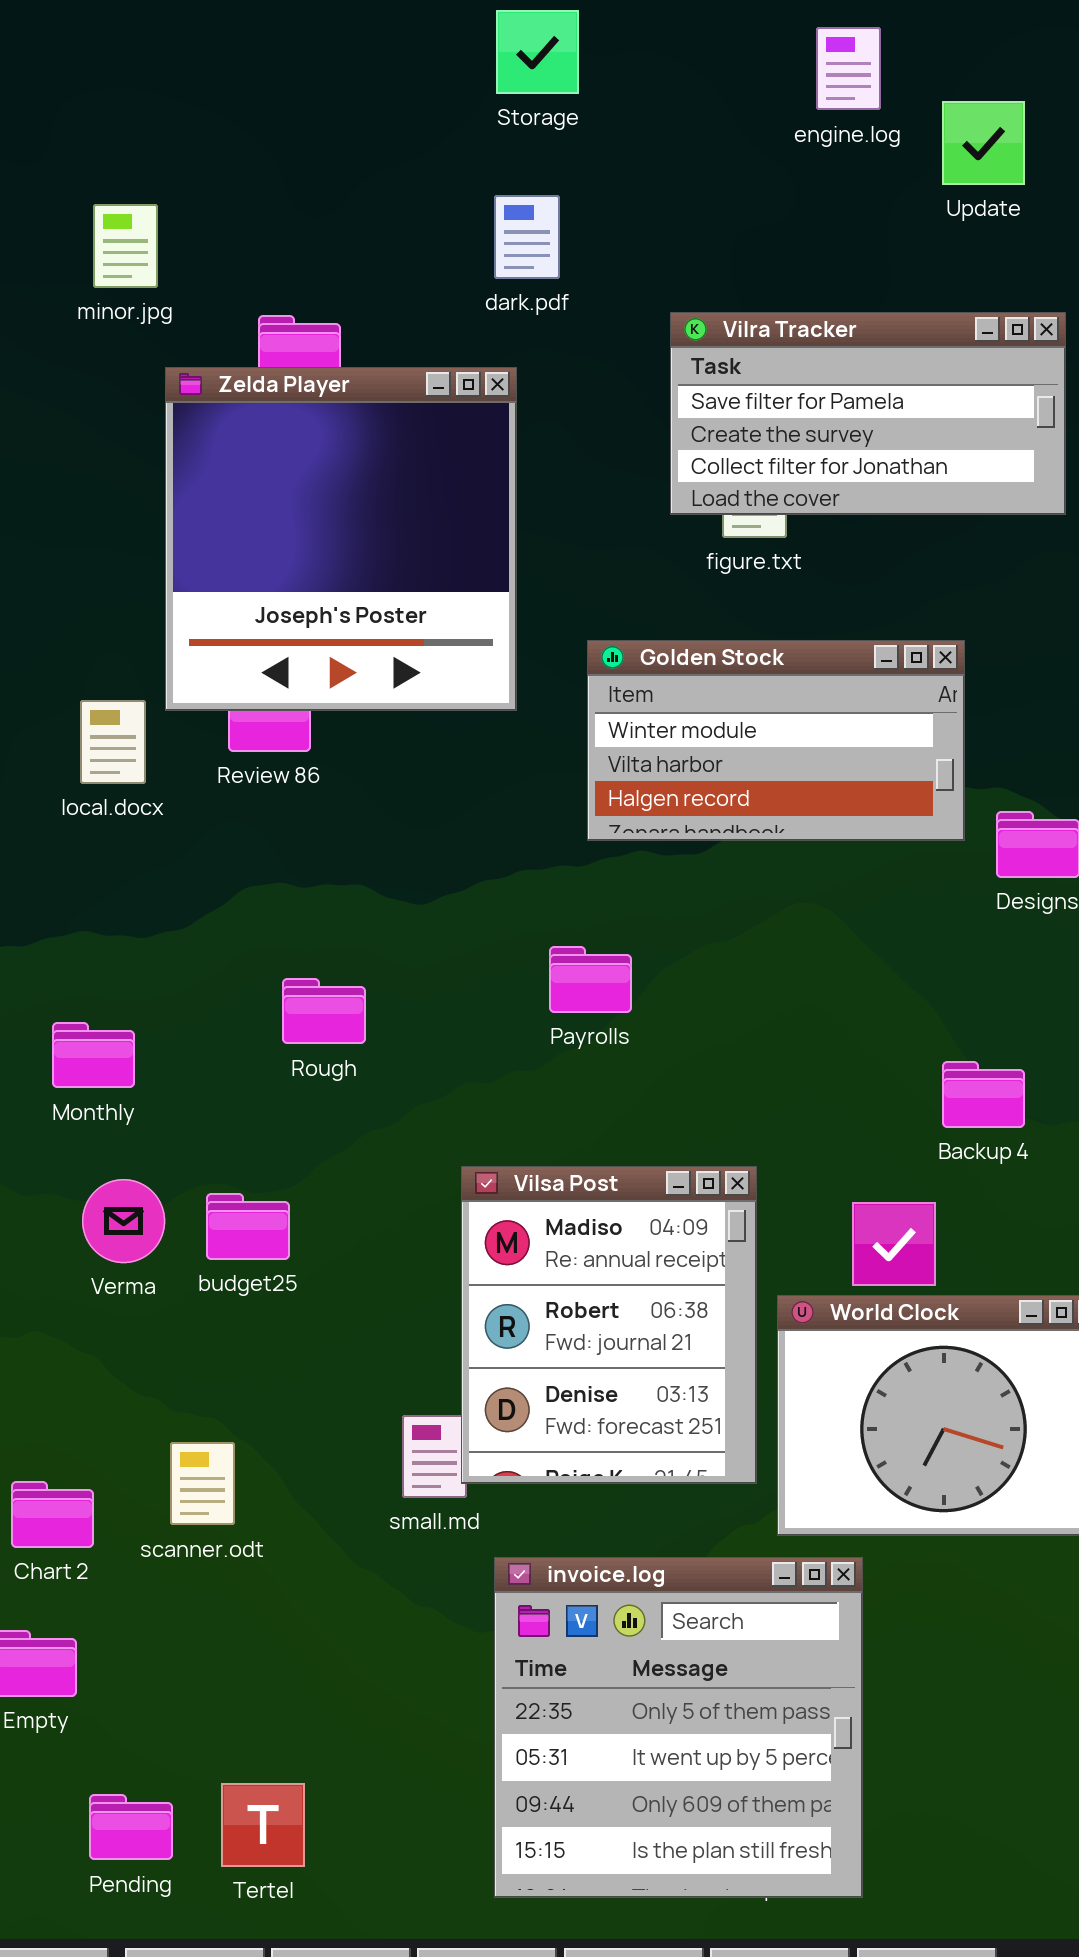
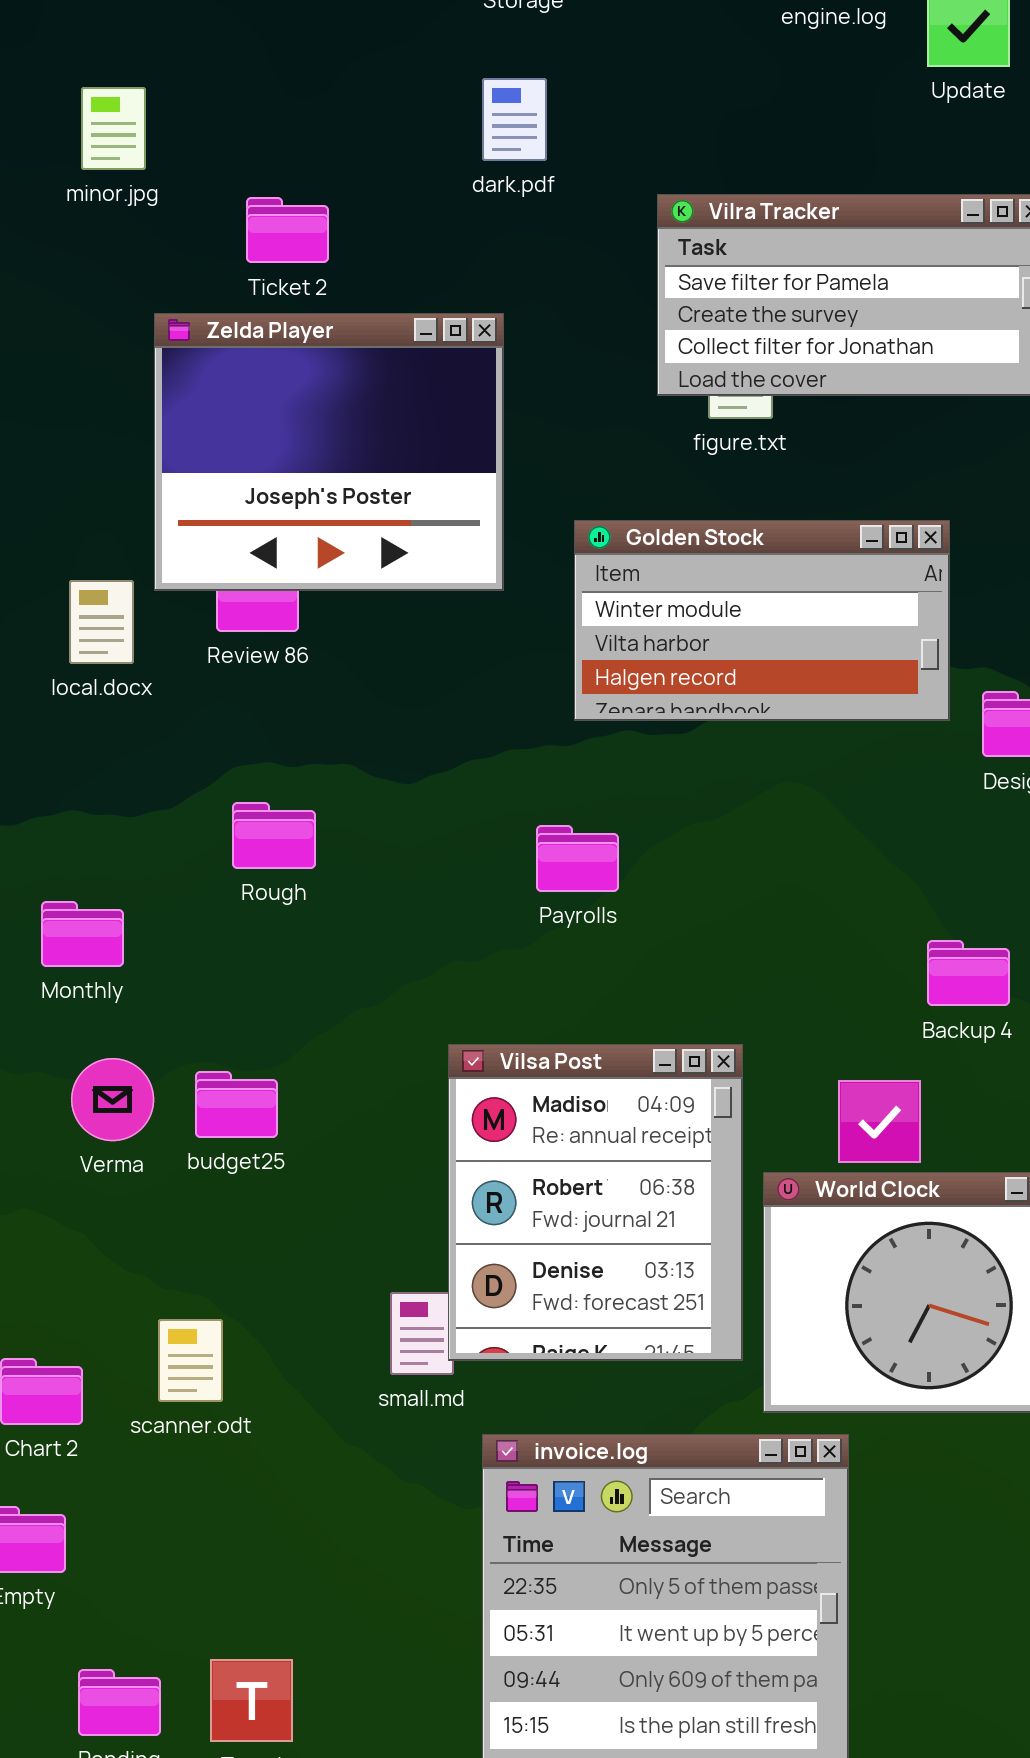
Zelda Player: [165,367,517,711] -> [154,313,504,591], resized
Rough: [282,978,366,1044] -> [232,802,316,869], moved

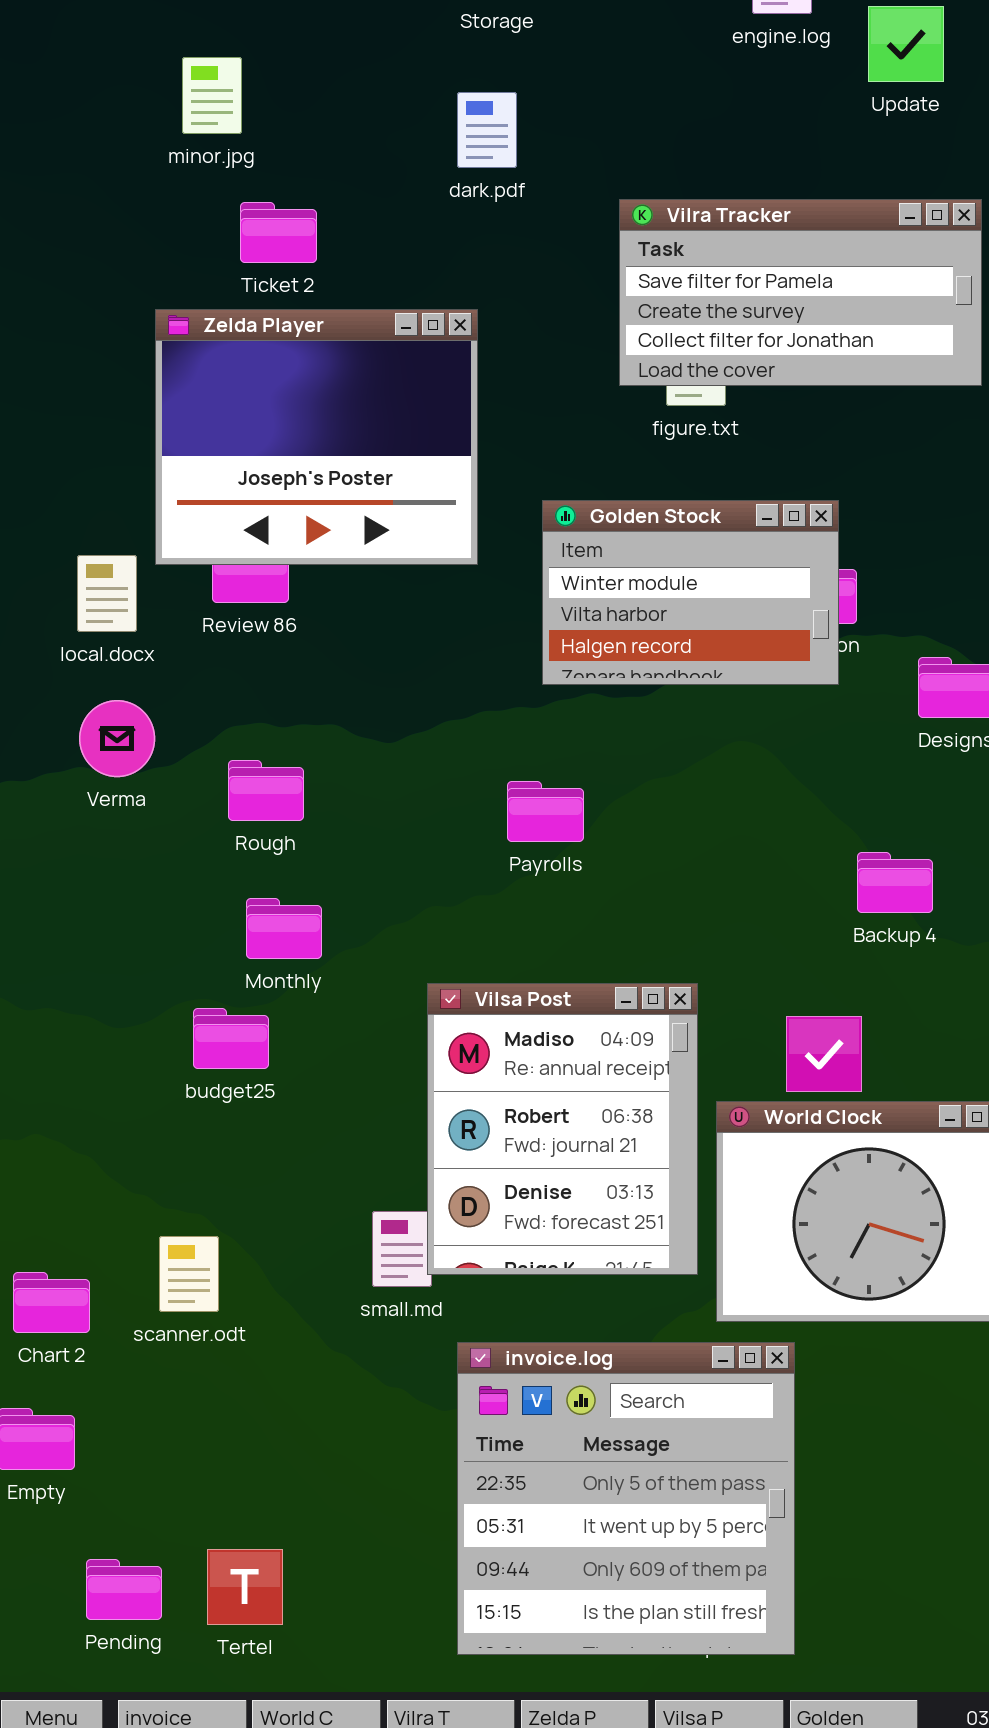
minor.jpg: [81,87,146,170] -> [182,57,242,134], moved
Golden Stock: [574,520,950,721] -> [542,500,839,685], resized
Monthly: [41,901,124,967] -> [246,898,322,959], moved
Backup 4: [927,940,1010,1006] -> [857,852,933,913], moved
Verma: [71,1058,154,1141] -> [79,700,155,777], moved

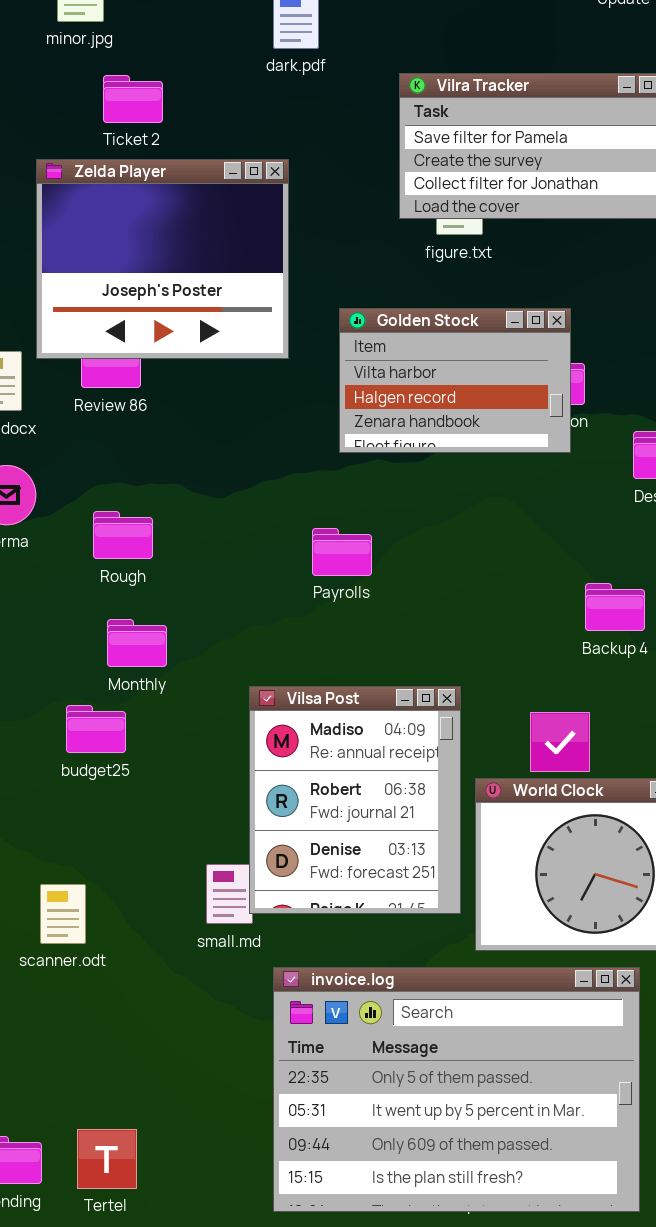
Golden Stock: [542,500,839,685] -> [339,308,571,453], scrolled down 1 row
invoice.log: [457,1342,795,1655] -> [273,967,640,1212], resized

